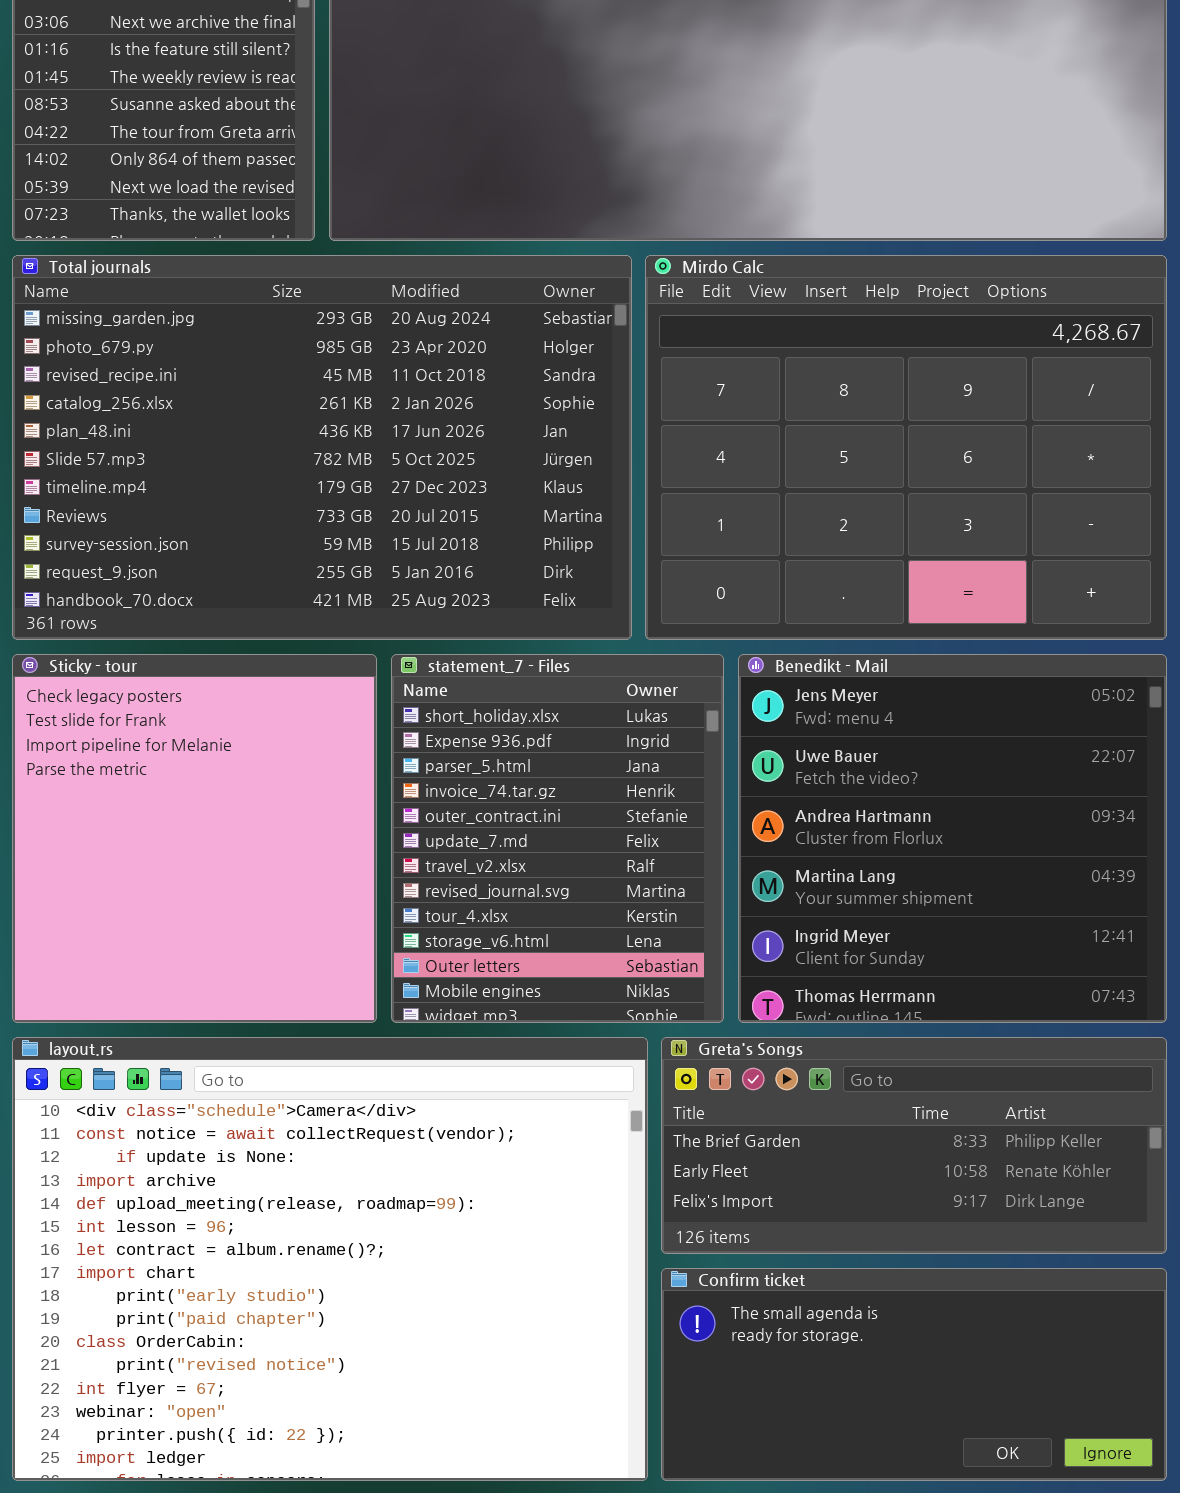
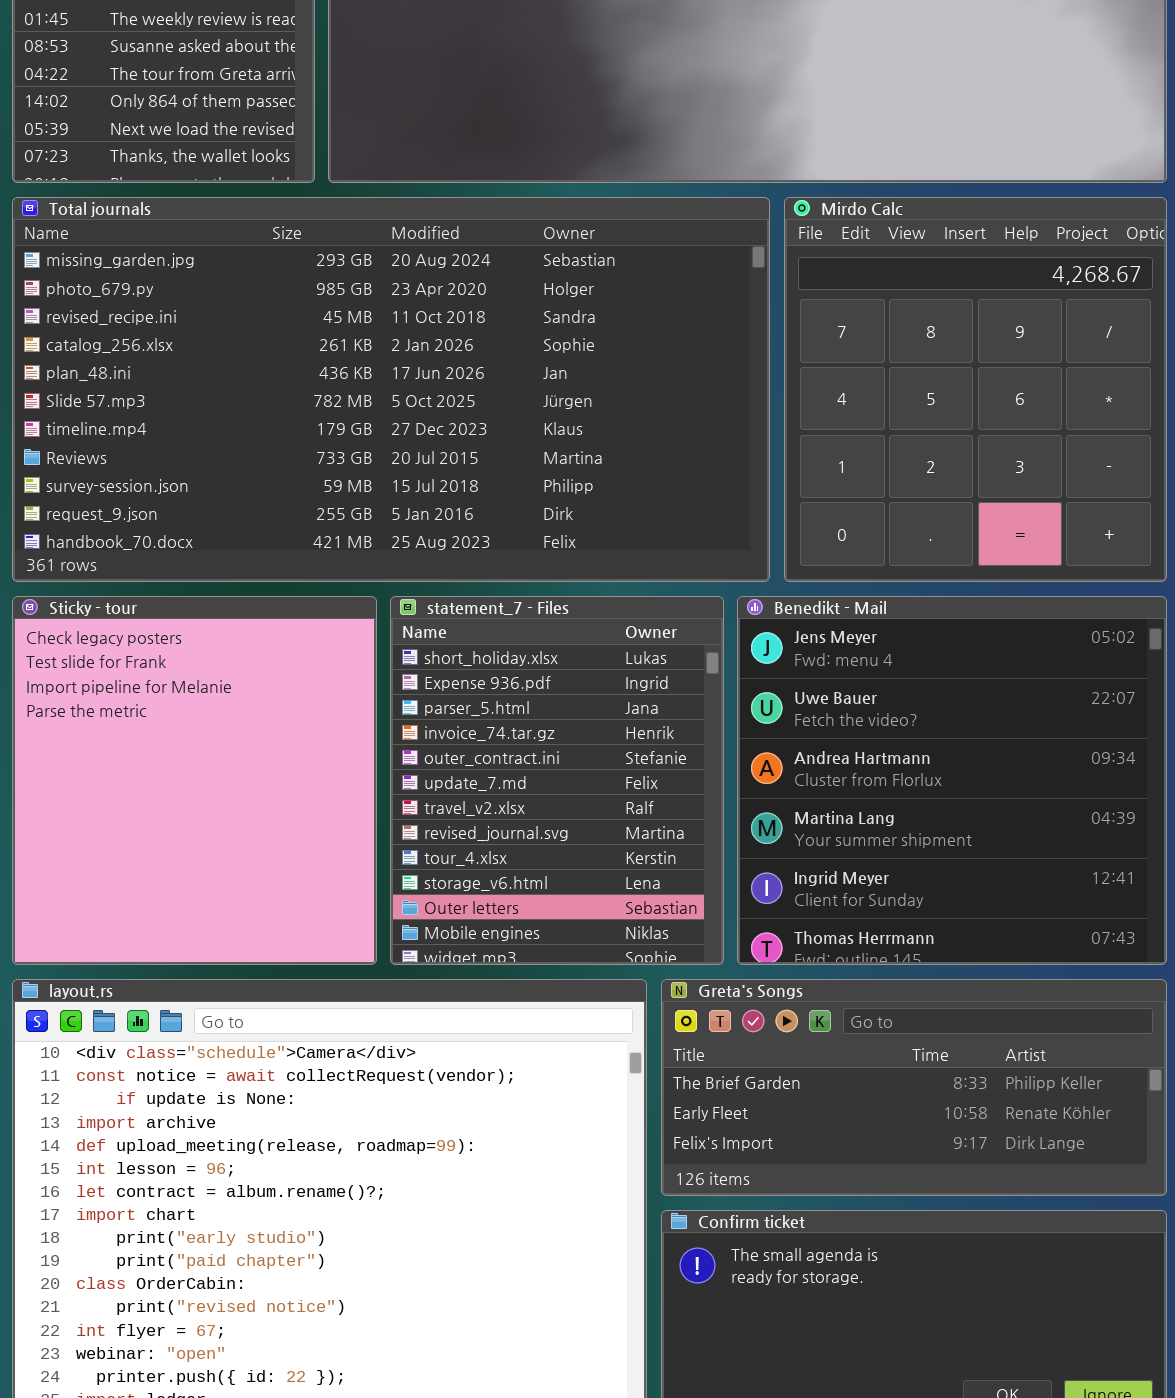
Total journals: [12,255,632,640] -> [12,197,770,582], resized
Mirdo Calc: [645,255,1167,640] -> [784,197,1167,582], resized

